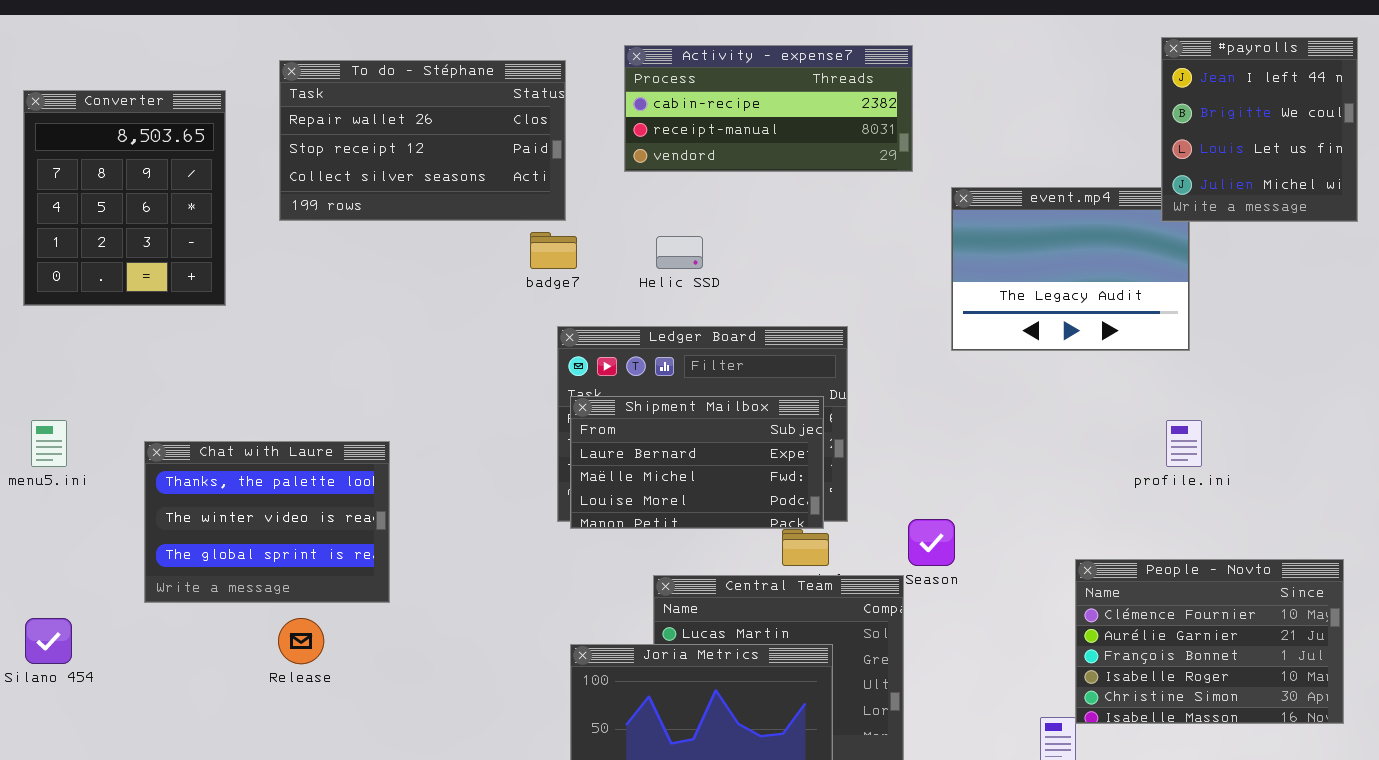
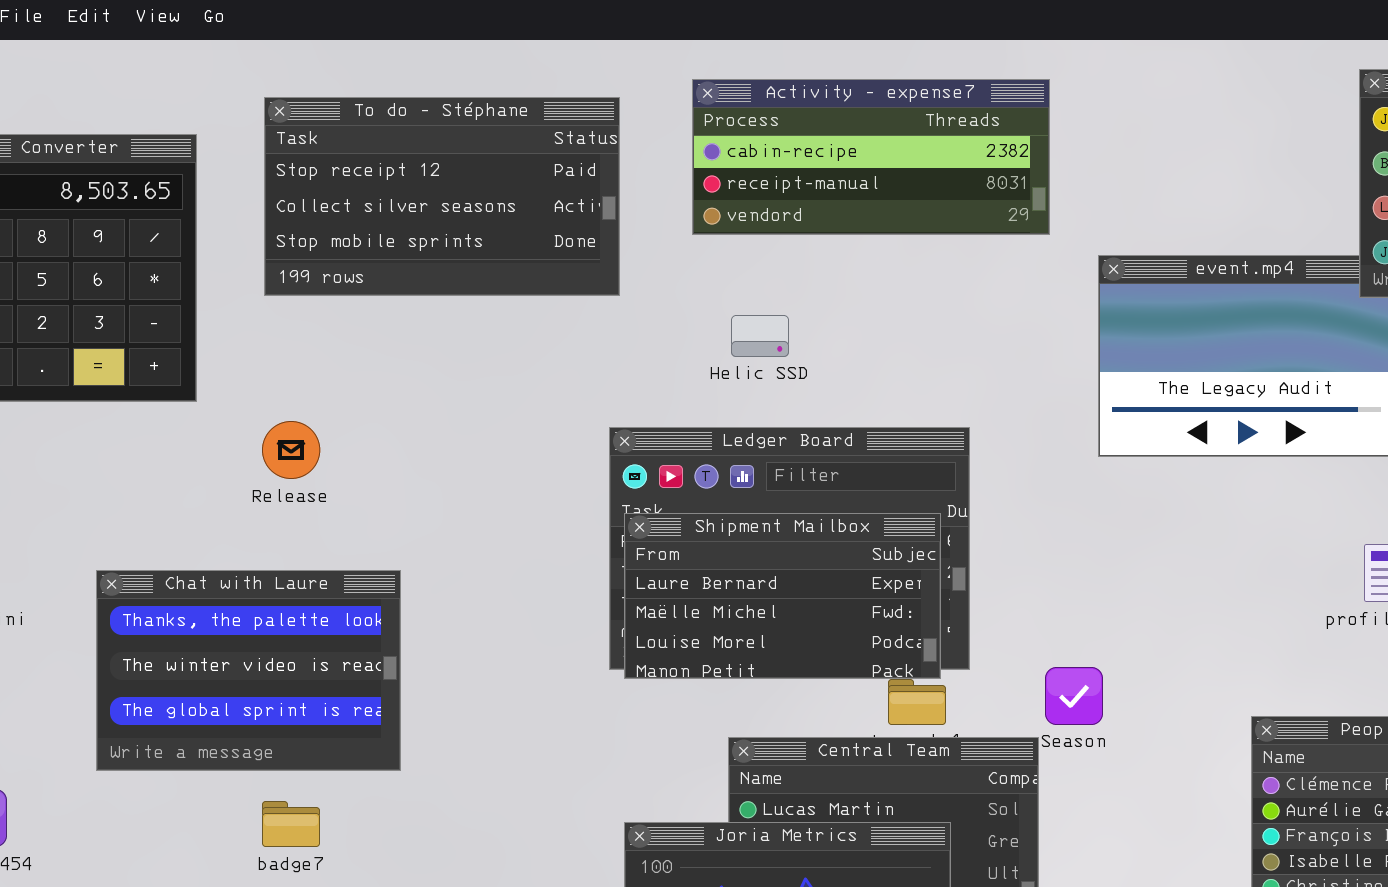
To do - Stéphane: [279,60,566,221] -> [264,97,620,296], scrolled down 1 row
badge7: [530,232,577,269] -> [262,801,320,847], moved
Release: [278,618,324,664] -> [262,421,320,479], moved

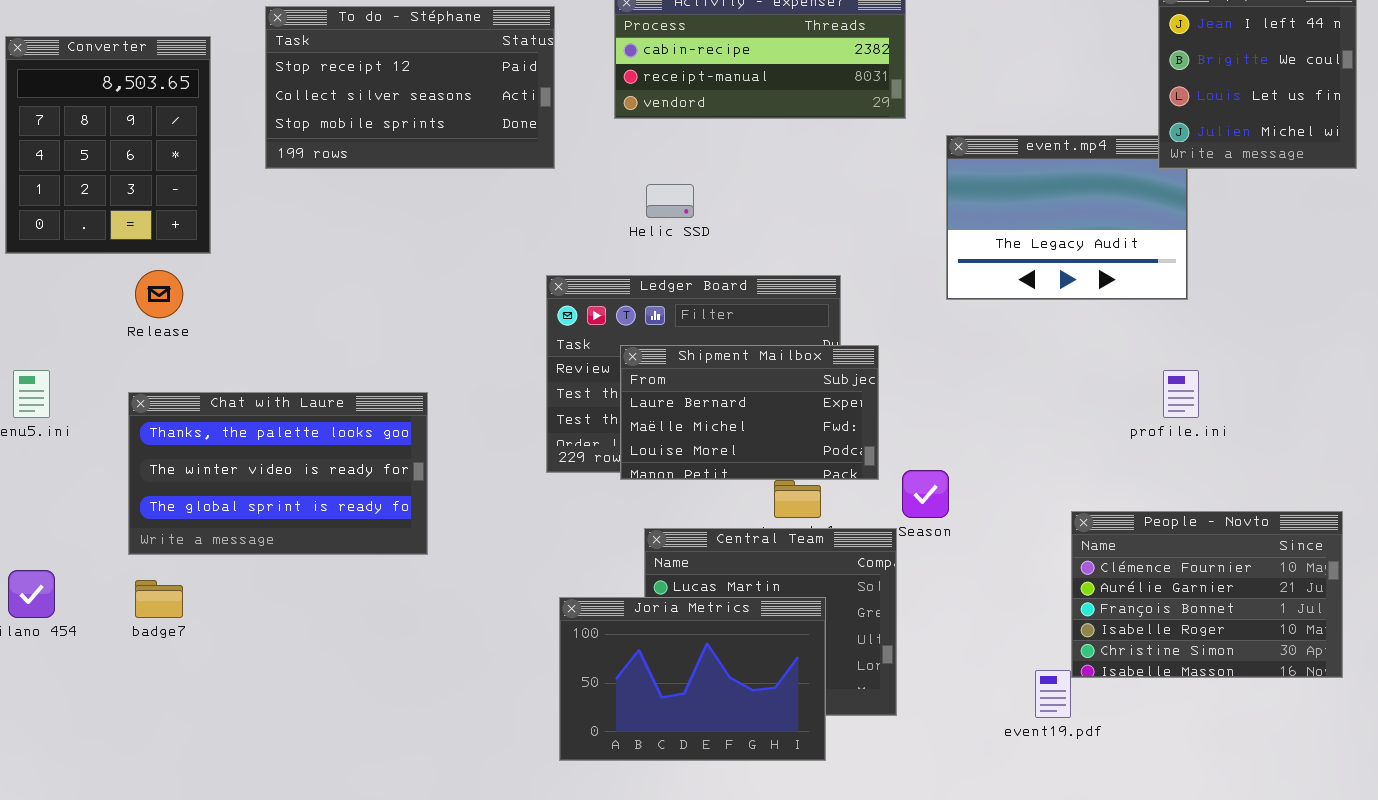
Release: [262,421,320,479] -> [135,270,183,318], moved
Shipment Mailbox: [624,513,941,679] -> [620,345,879,480], moved
Chat with Laure: [96,570,401,771] -> [128,392,428,555], resized
badge7: [262,801,320,847] -> [135,580,183,618], moved

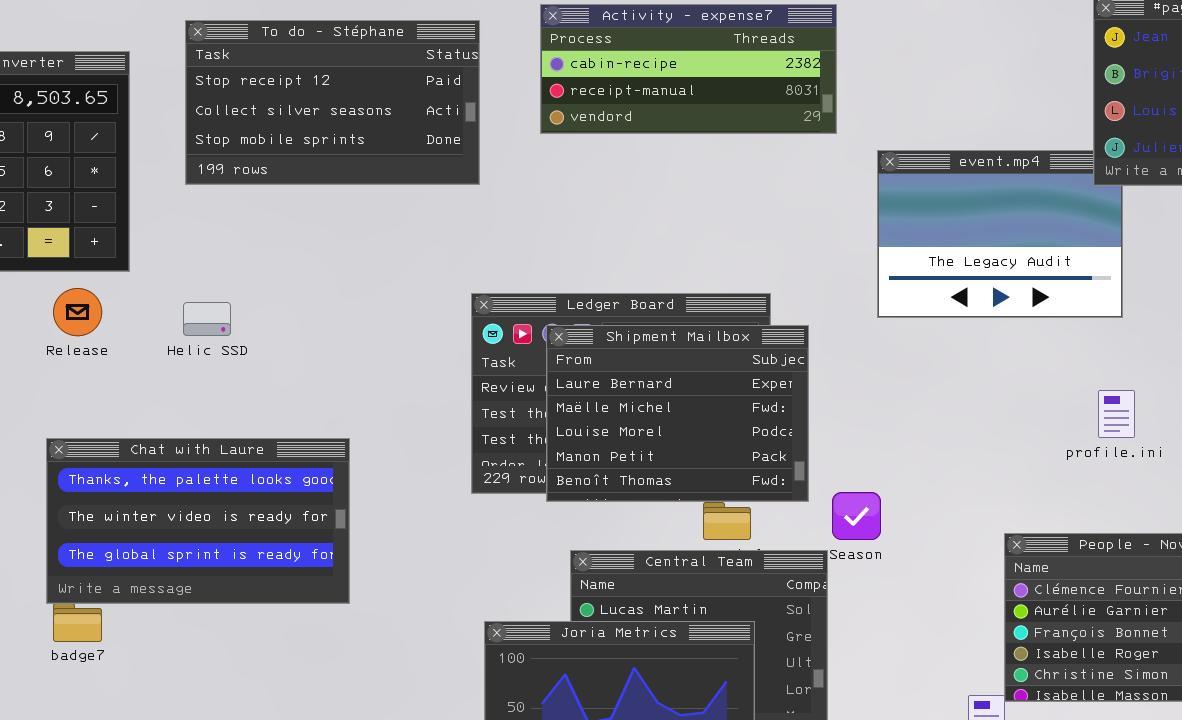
Helic SSD: [646,184,694,218] -> [183,302,231,336], moved
Shipment Mailbox: [620,345,879,480] -> [546,325,809,502], resized
Chat with Laure: [128,392,428,555] -> [46,438,350,604], moved

